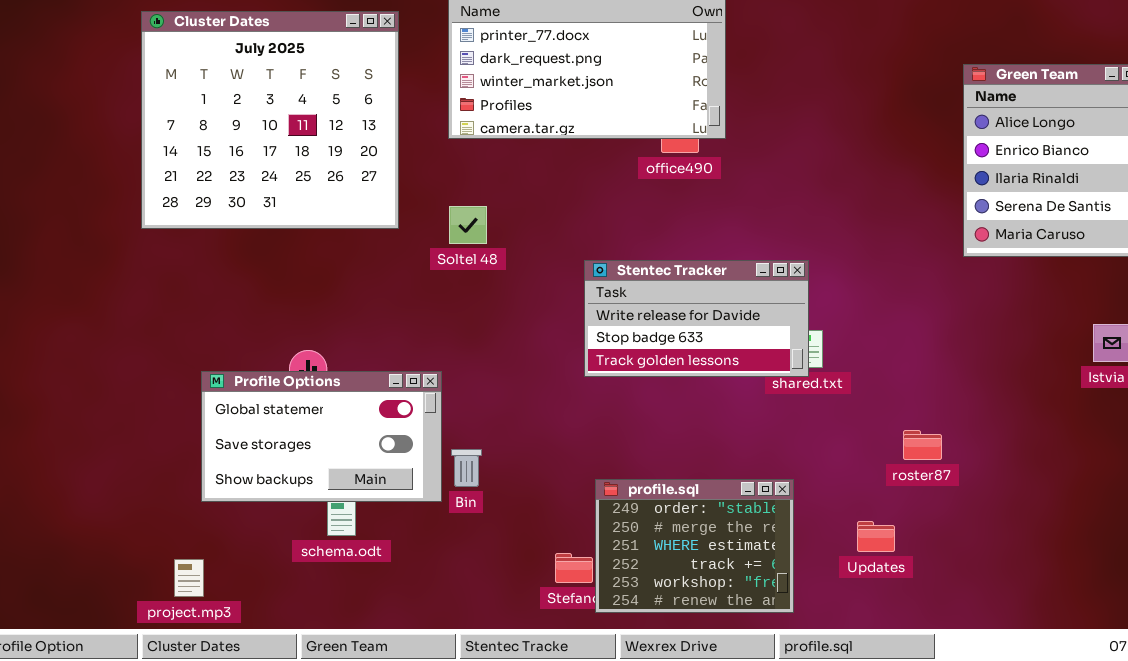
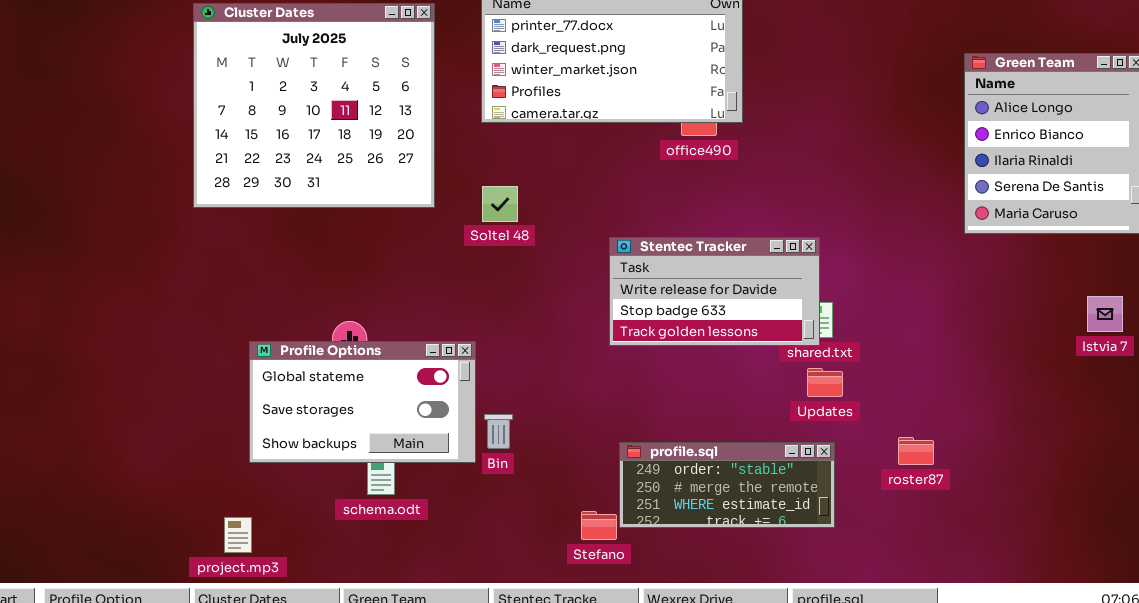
roster87: [903,430,942,460] -> [898,437,934,465], moved
profile.sql: [595,479,794,613] -> [619,442,835,528], resized
Updates: [857,521,895,552] -> [807,368,843,397], moved

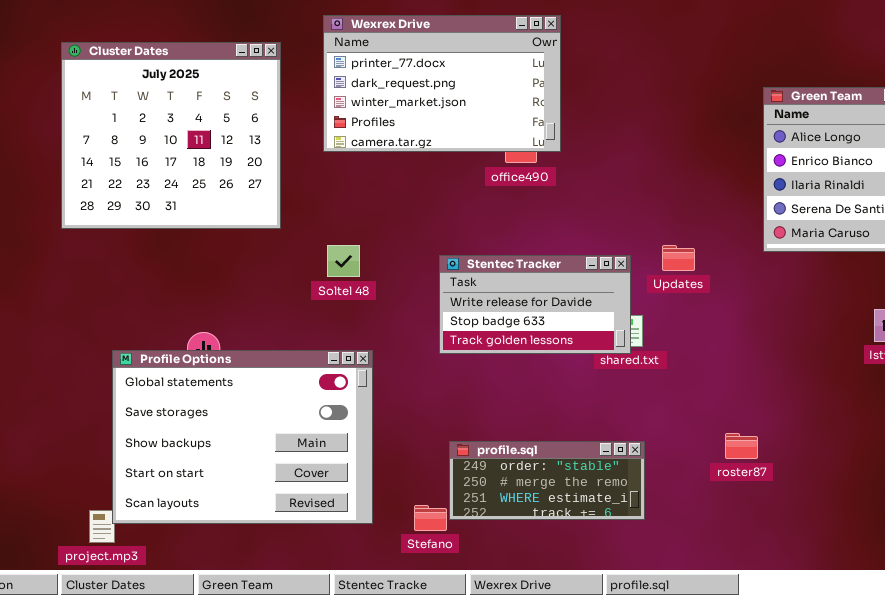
Soltel 48: [482,186,518,222] -> [327,245,360,277], moved
Profile Options: [249,341,476,463] -> [112,350,373,524], resized
Updates: [807,368,843,397] -> [662,245,695,271], moved
roster87: [898,437,934,465] -> [725,433,758,459], moved

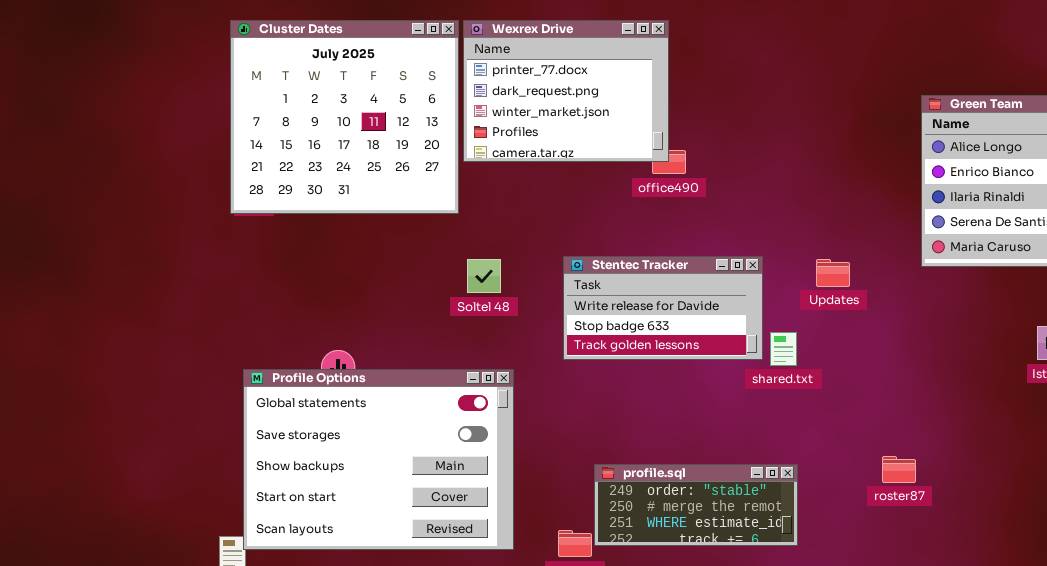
Wexrex Drive: [323,15,561,152] -> [463,20,669,162], resized
Cluster Dates: [61,42,281,229] -> [230,20,459,214], moved
Stentec Tracker: [439,255,631,354] -> [563,256,763,360], moved

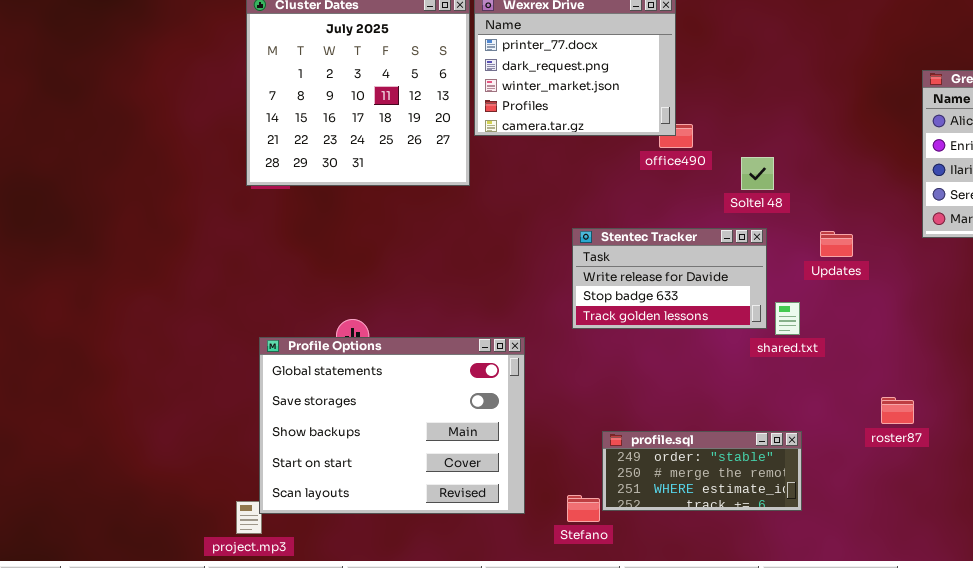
Soltel 48: [467,259,501,293] -> [741,157,774,190], moved
roster87: [882,456,916,483] -> [881,397,914,424], moved

